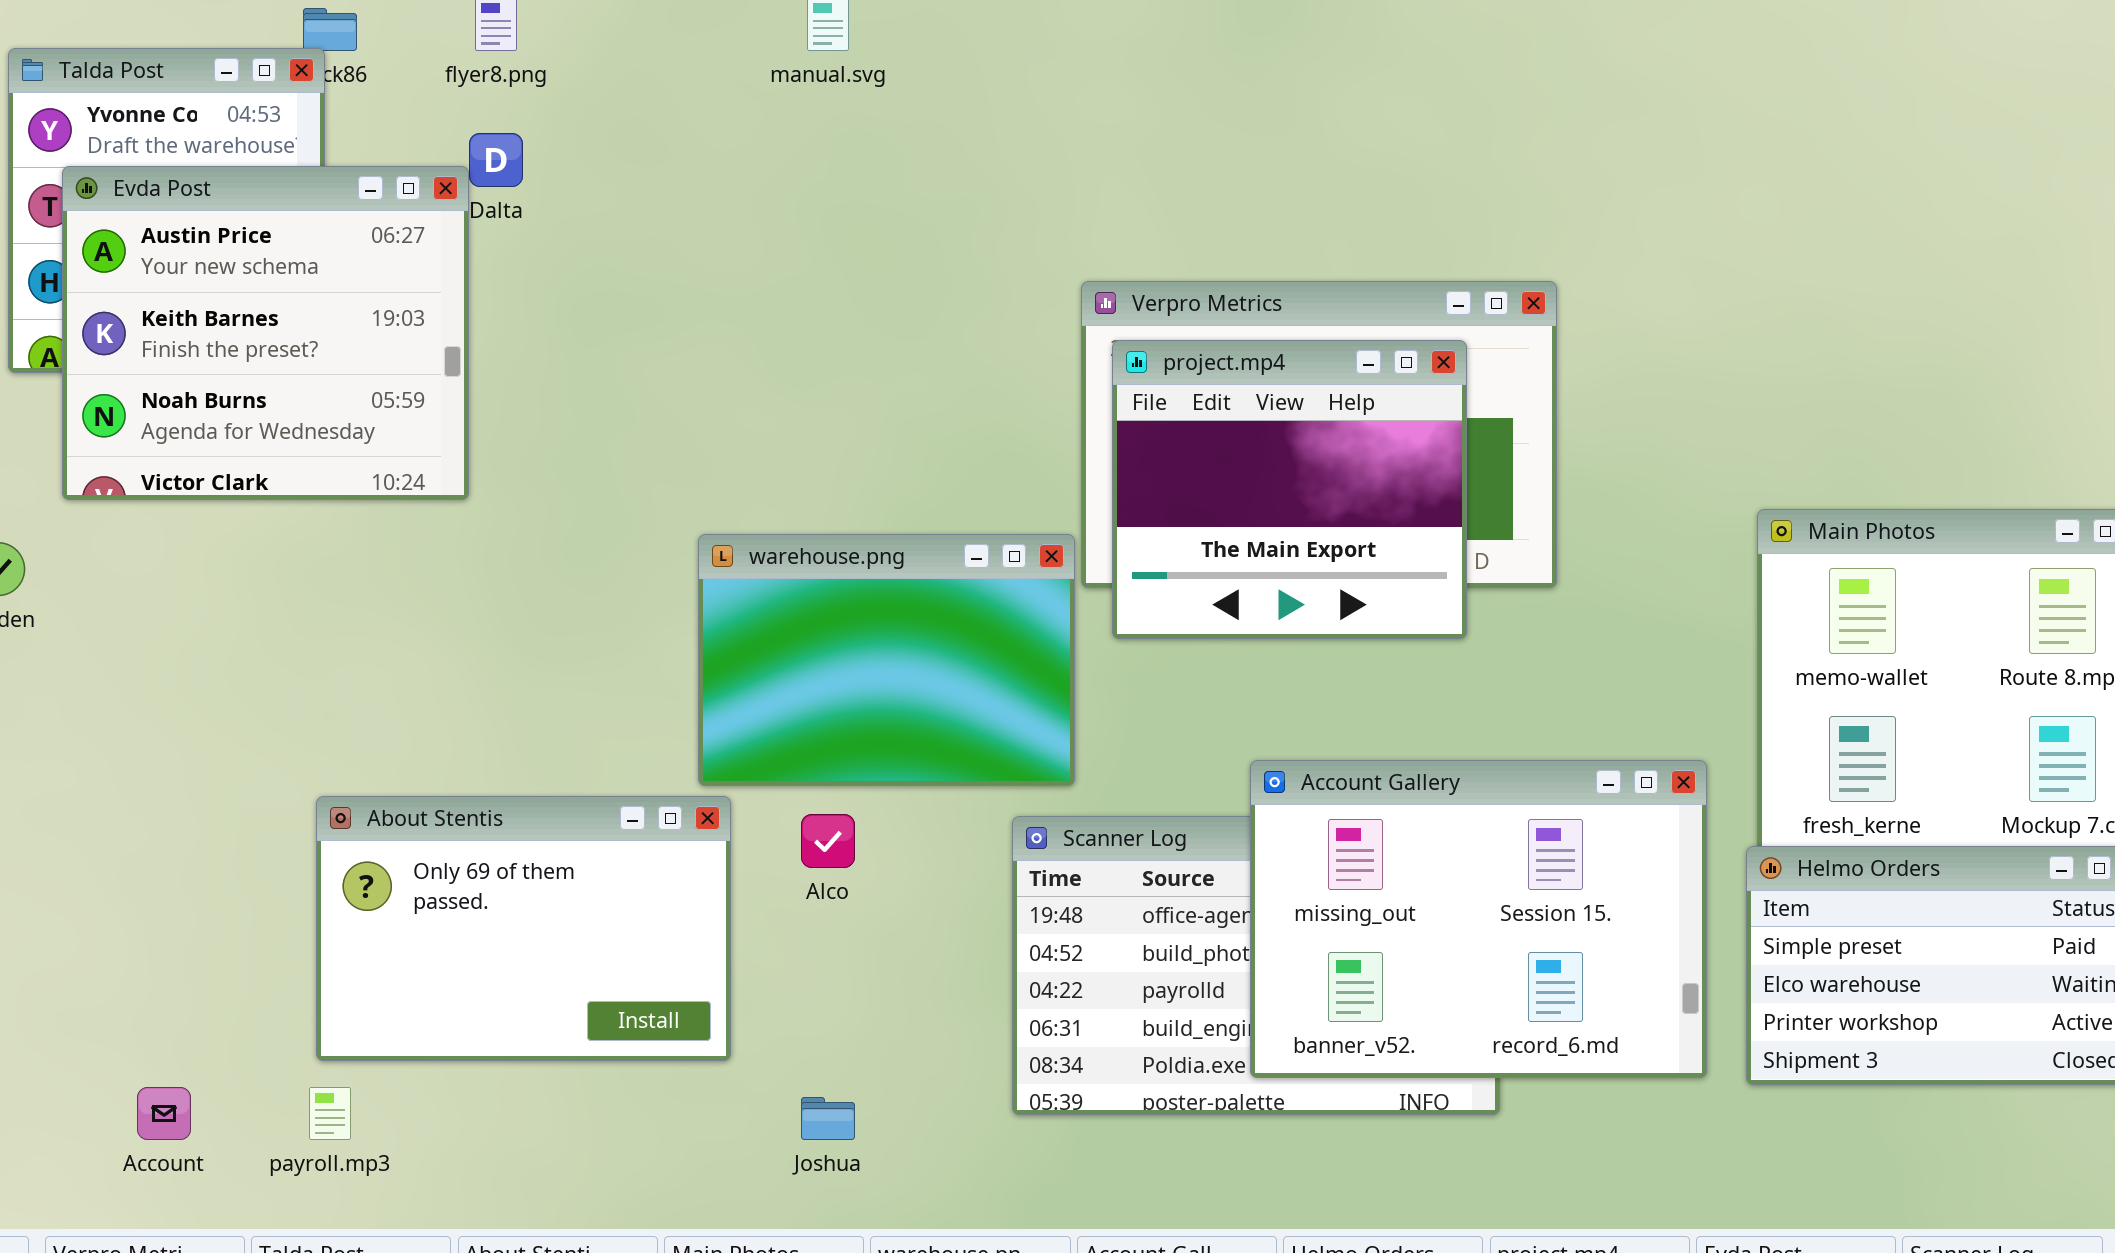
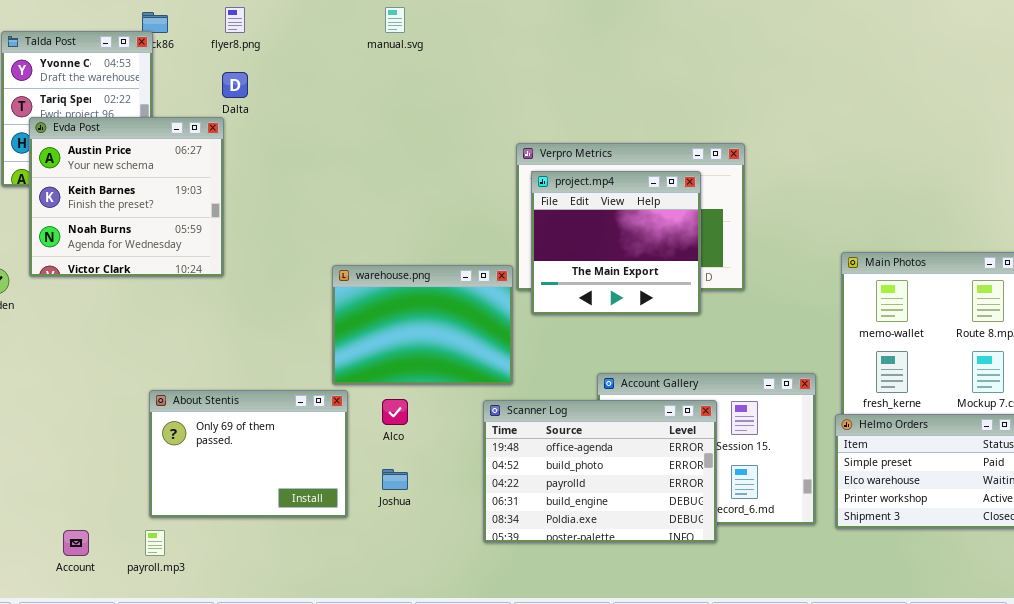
Evda Post: [62,166,469,500] -> [29,117,224,277], moved
Scanner Log: [1012,816,1500,1115] -> [483,400,717,543], raised
Joshua: [801,1097,855,1140] -> [382,469,408,490], moved

